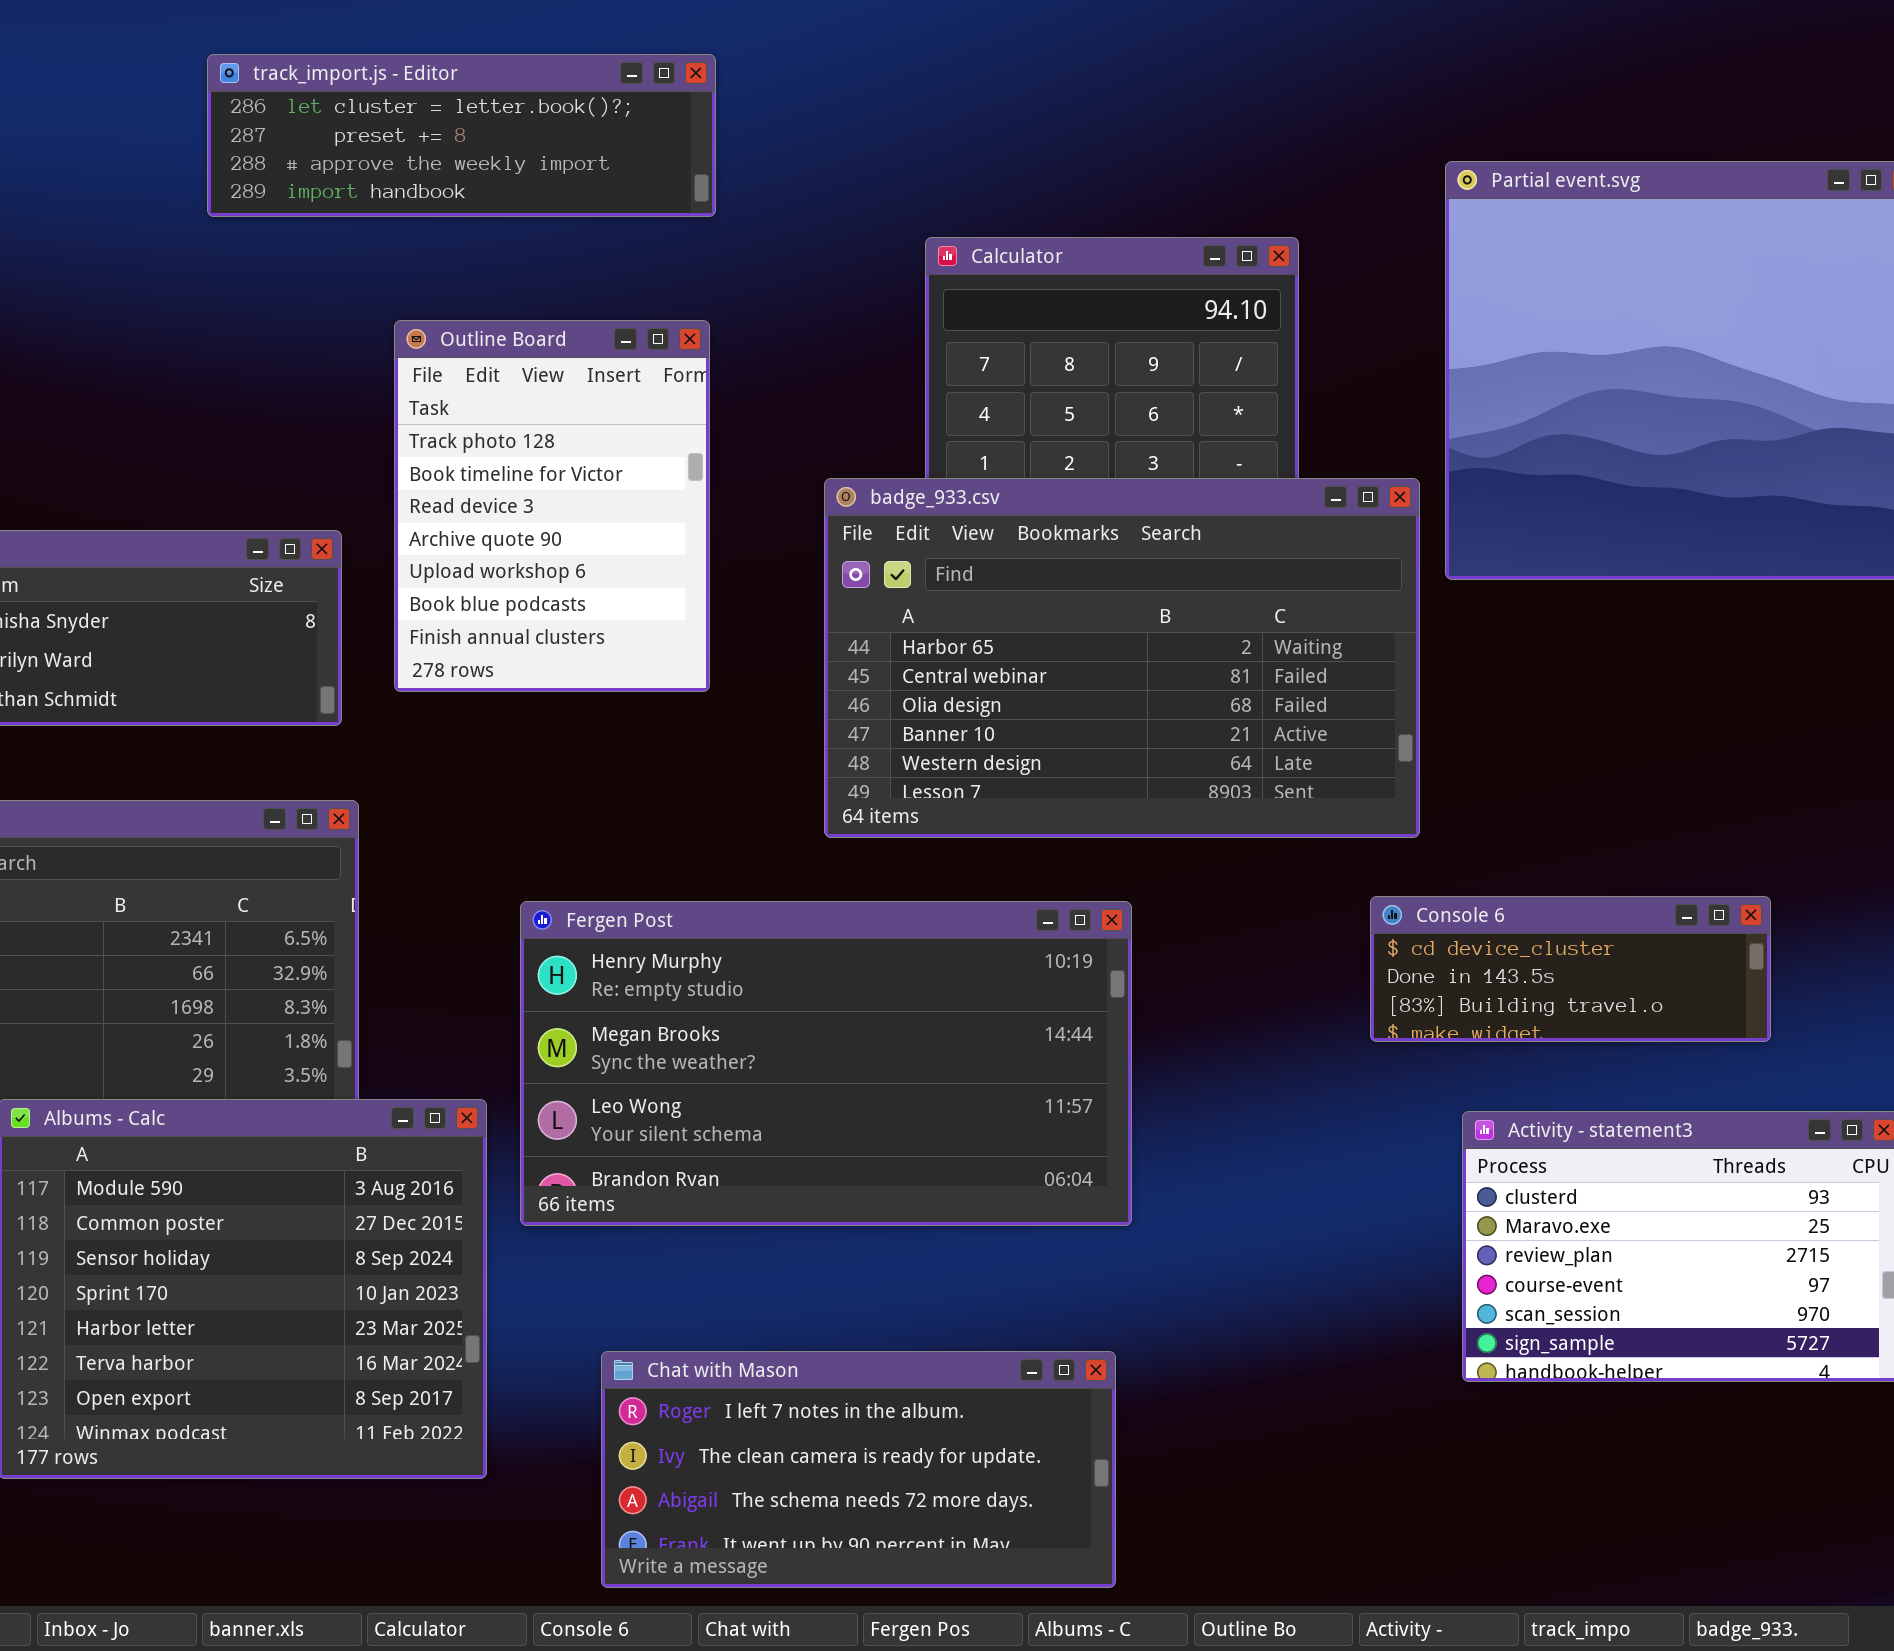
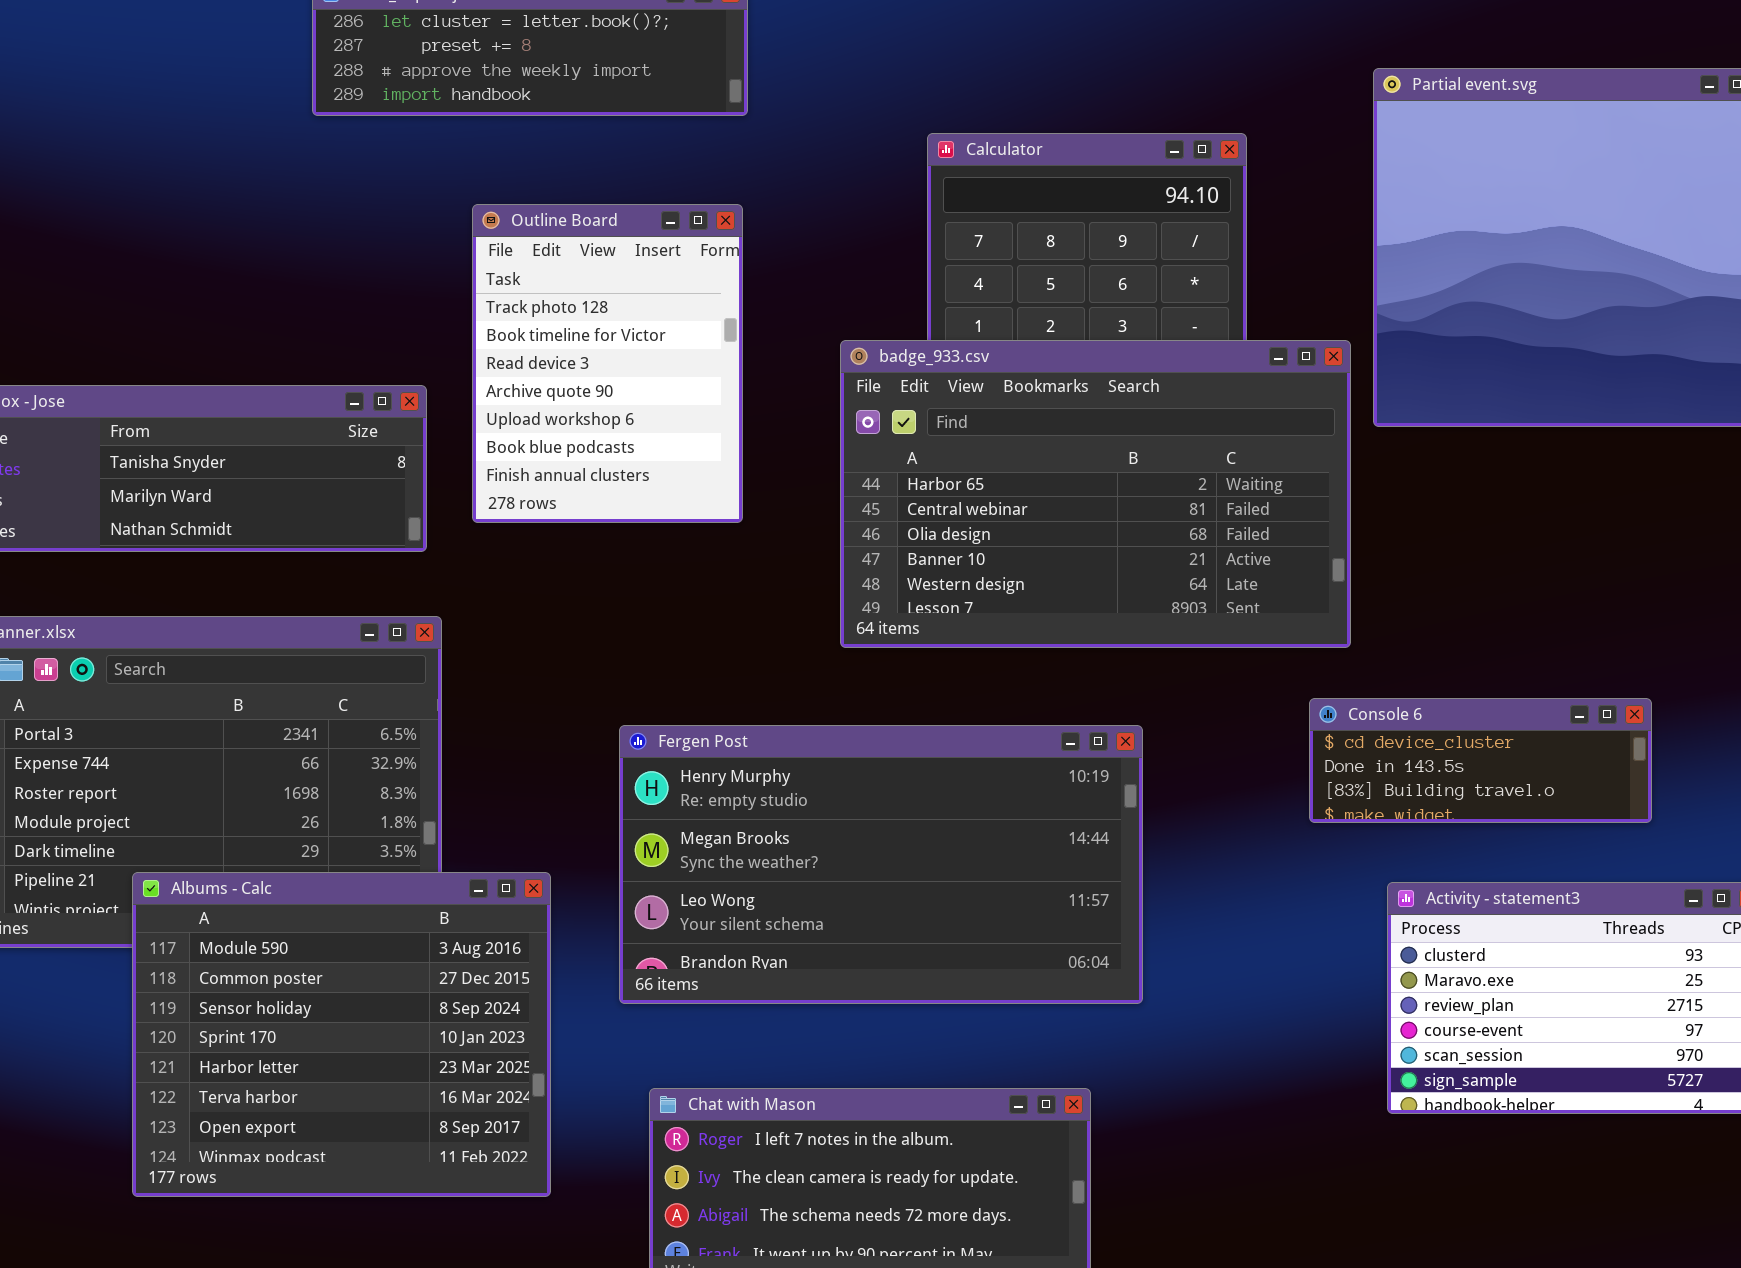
Fergen Post: [520,901,1132,1226] -> [619,725,1143,1004], moved

